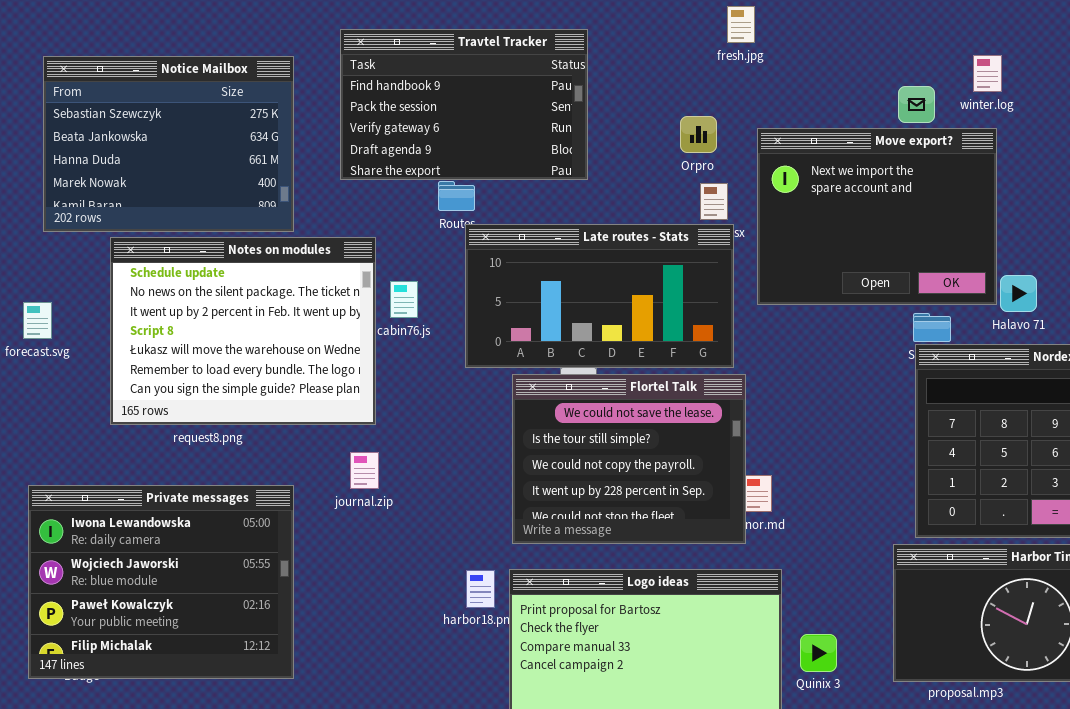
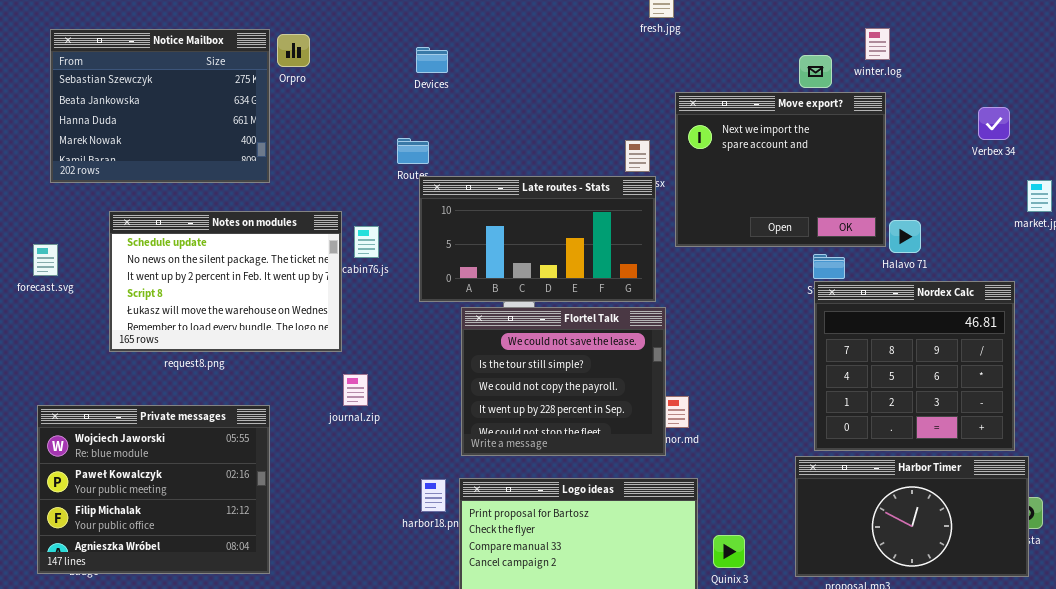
Travtel Tracker: [340,29,588,180] -> none, closed
Orpro: [680,116,717,153] -> [277,34,310,67], moved
Notes on modules: [110,237,376,425] -> [109,211,342,352], resized
journal.zip: [350,452,379,489] -> [343,374,368,406], moved
Private messages: [28,485,294,679] -> [37,405,270,574], scrolled down 1 row

